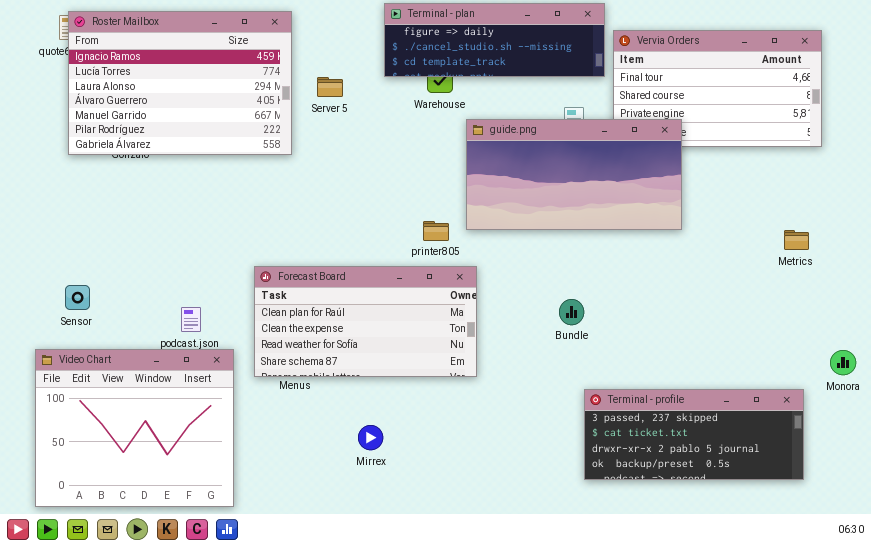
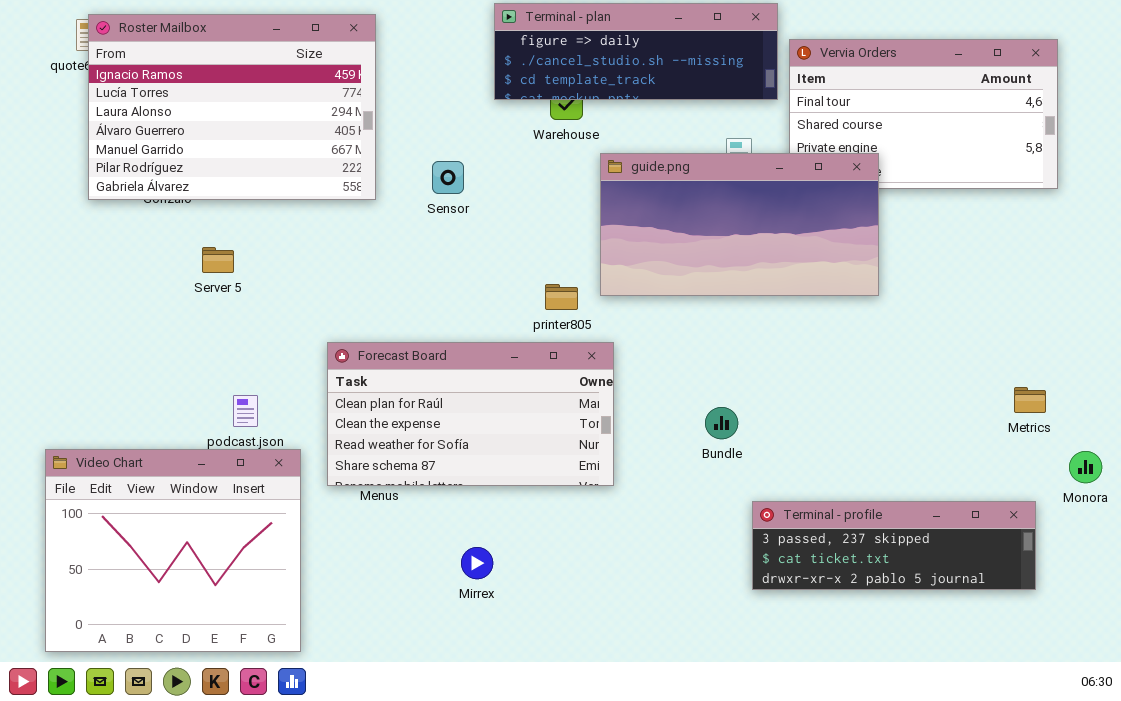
Server 5: [317,77,343,97] -> [202,247,234,273], moved
Metrics: [784,230,809,250] -> [1014,387,1046,413], moved
Sensor: [65,285,90,310] -> [432,161,464,194], moved
Bundle: [559,299,584,325] -> [705,407,738,439], moved
Terminal - profile: [584,389,804,480] -> [752,501,1036,590], resized

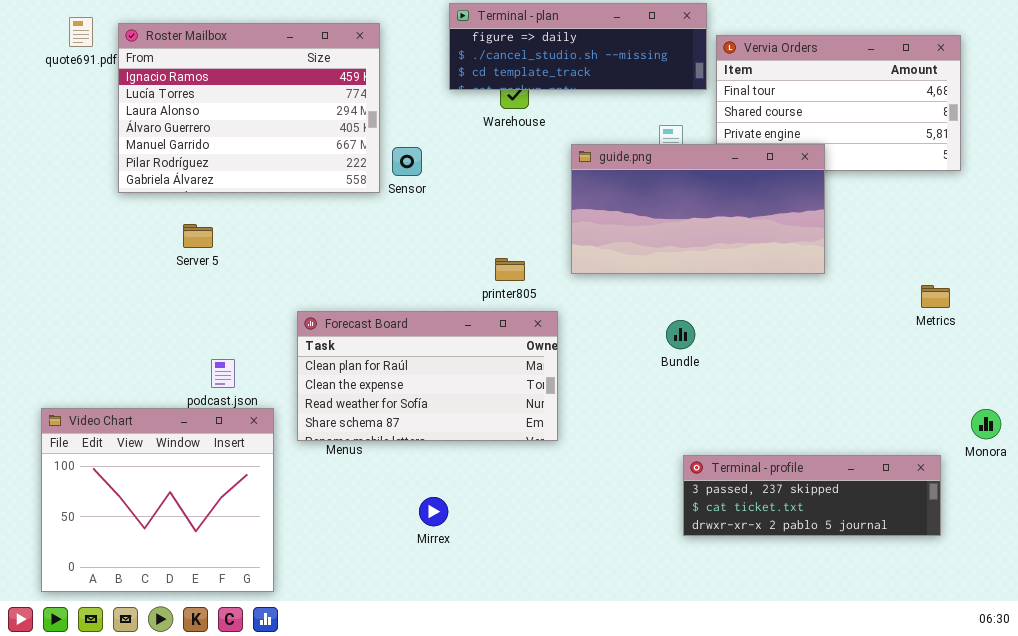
Roster Mailbox: [88,14,376,200] -> [118,23,380,193], moved
guide.png: [600,153,879,296] -> [571,144,825,274], moved
Metrics: [1014,387,1046,413] -> [921,285,950,308], moved
Bundle: [705,407,738,439] -> [666,320,695,349], moved

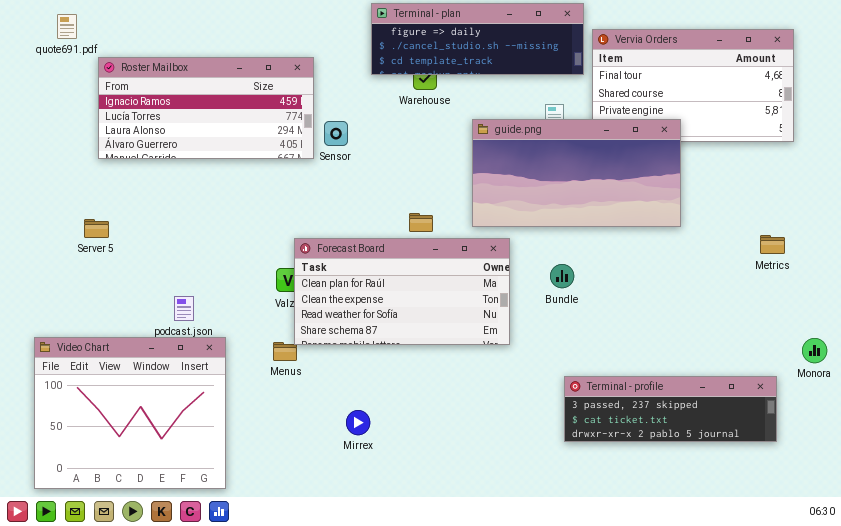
Roster Mailbox: [118,23,380,193] -> [98,57,314,159], resized
Server 5: [183,224,213,248] -> [84,219,109,238], moved
Forecast Board: [297,311,558,441] -> [294,238,510,345], moved

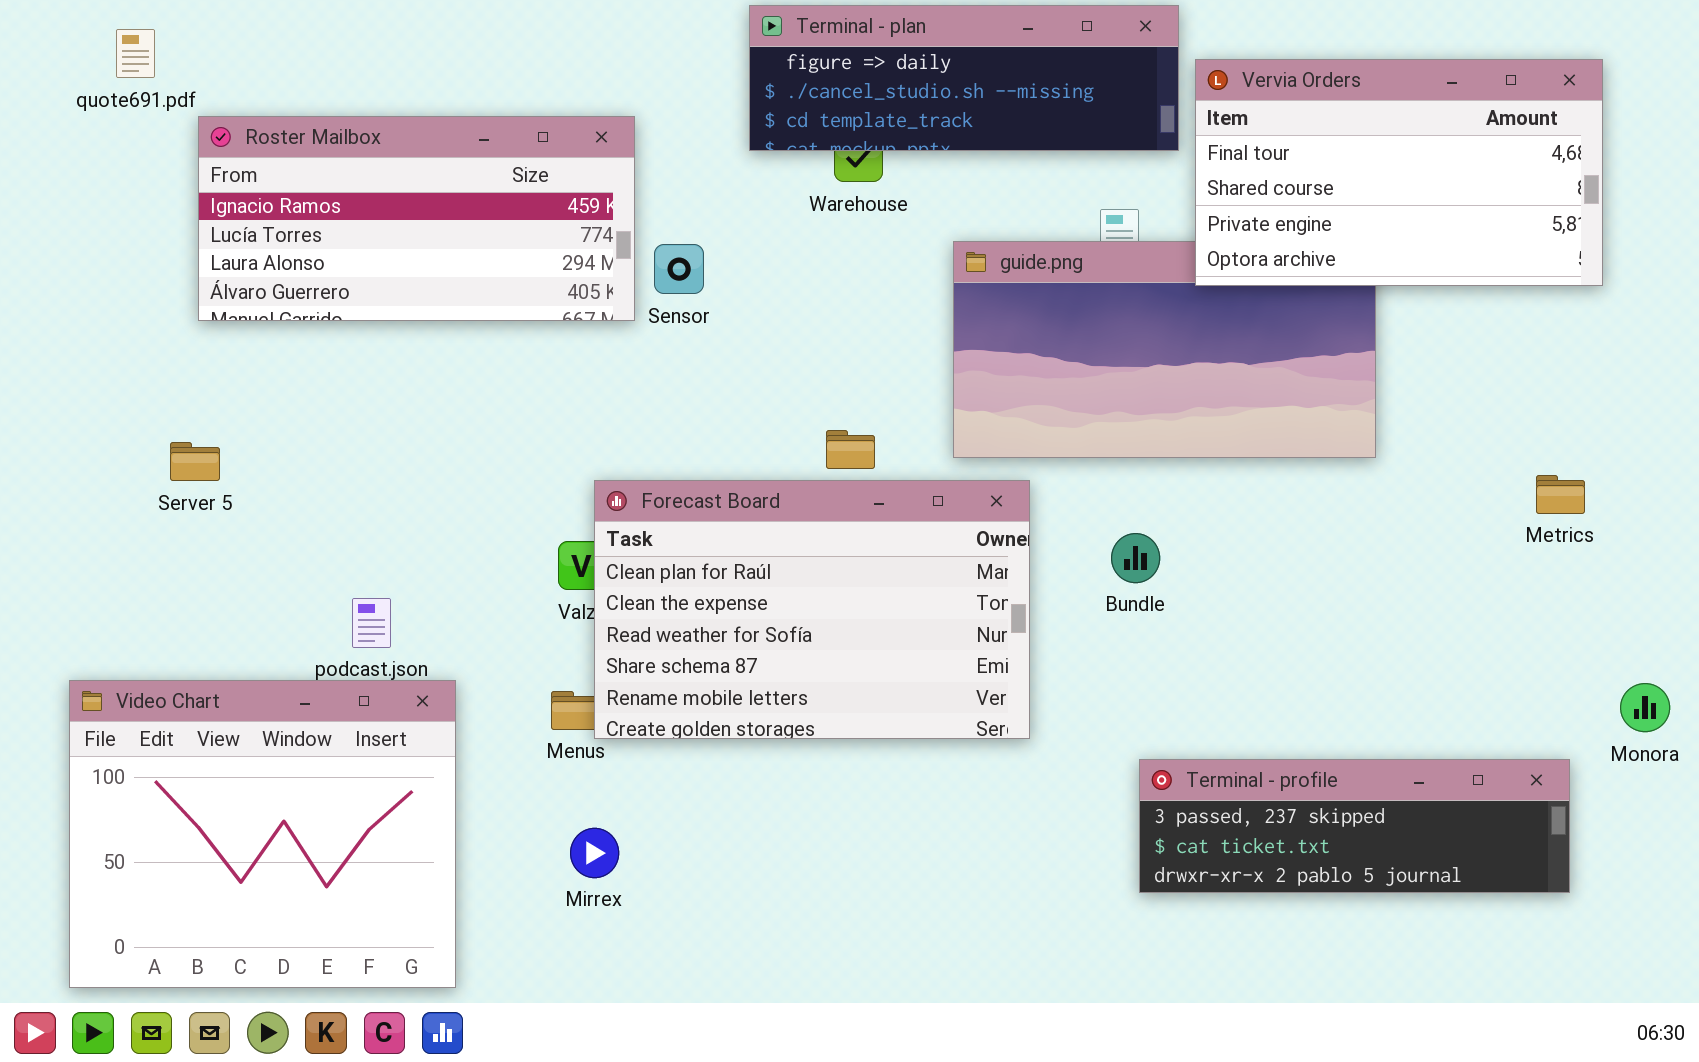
Vervia Orders: [592,29,794,142] -> [1195,59,1603,286], raised
Forecast Board: [294,238,510,345] -> [594,480,1030,739], resized
Mirrex: [346,410,370,435] -> [570,828,619,878], moved

